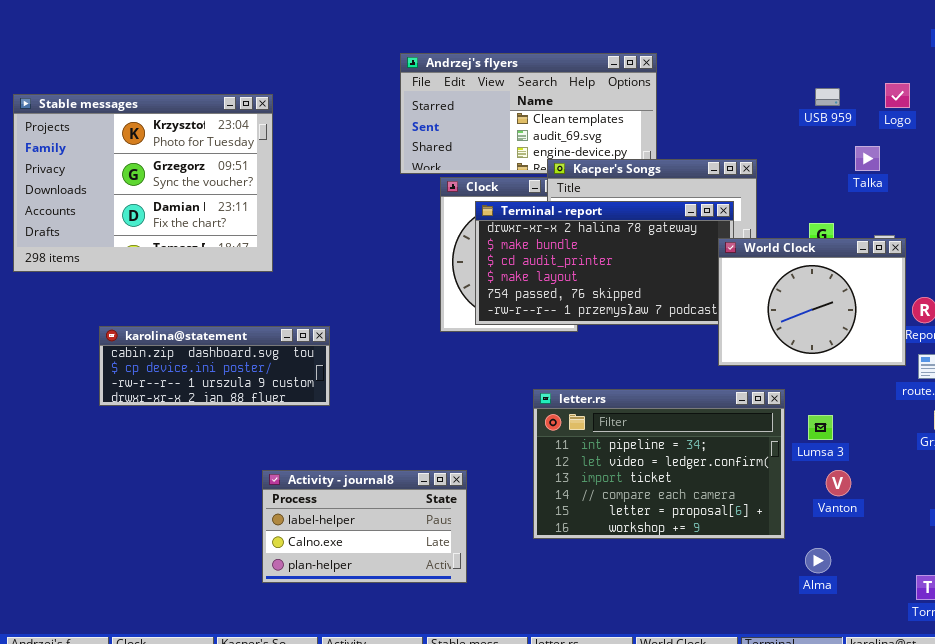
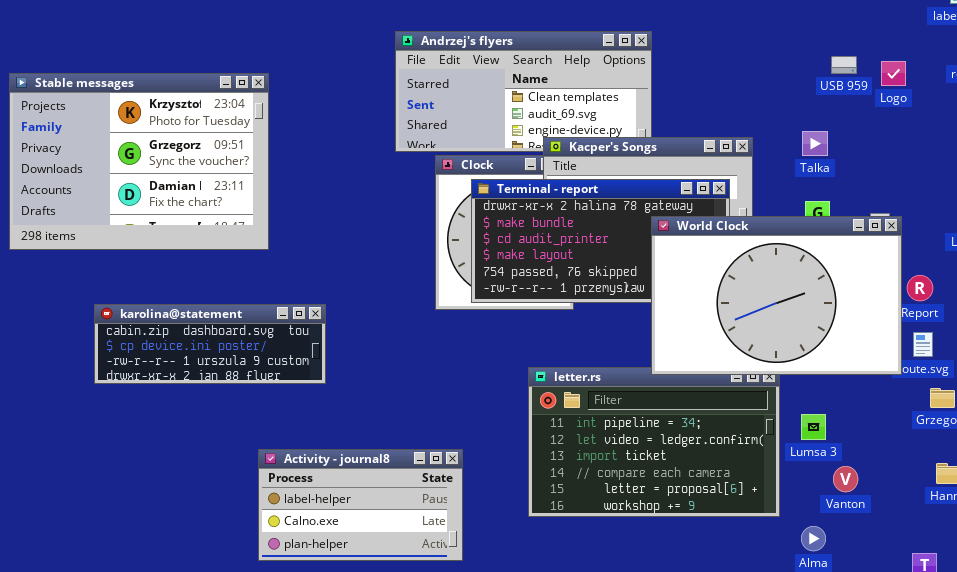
USB 959: [815,88,840,106] -> [831,56,857,74], moved
Talka: [855,146,880,171] -> [802,131,828,156], moved
World Clock: [718,238,906,366] -> [651,216,902,375], resized
Lumsa 3: [808,415,833,440] -> [801,414,826,440], moved
Vanton: [826,470,851,496] -> [833,466,858,492], moved

